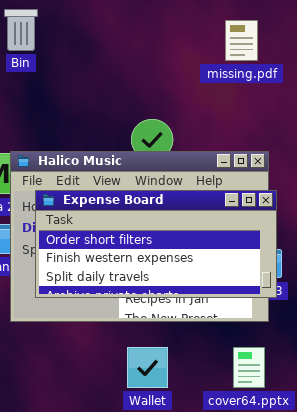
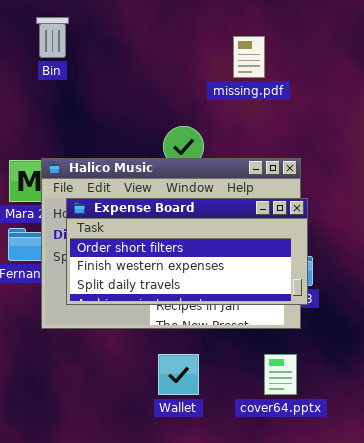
missing.pdf: [225,20,258,61] -> [233,36,265,78], moved

